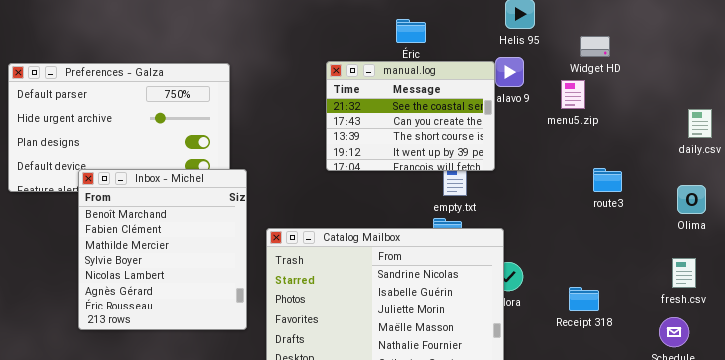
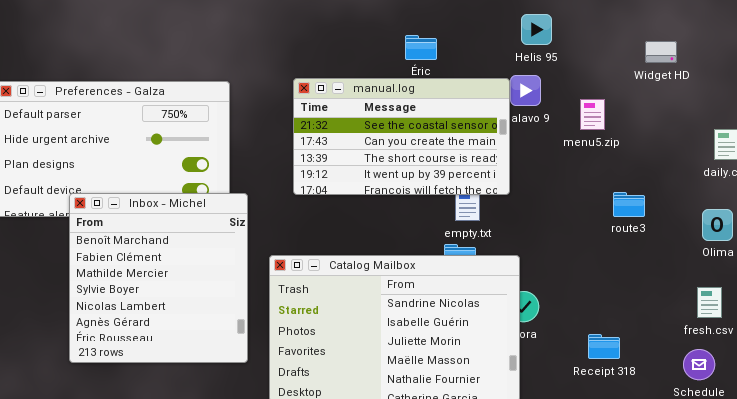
Widget HD: [580,36,610,57] -> [645,41,677,63], moved
manual.log: [326,61,495,171] -> [293,78,510,195], resized
Receipt 318: [569,287,599,311] -> [588,334,620,359], moved

